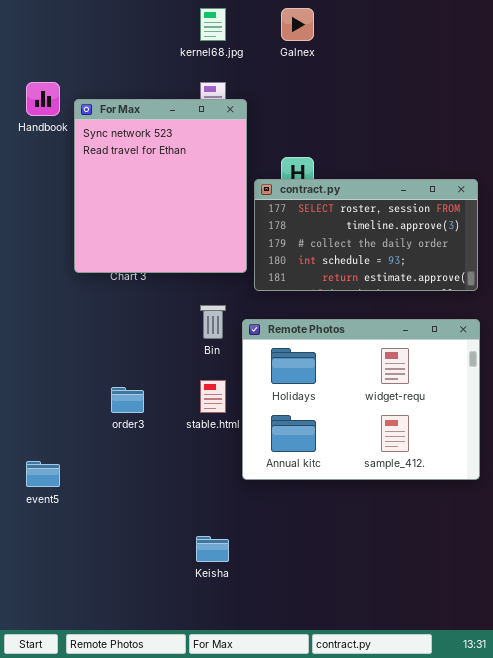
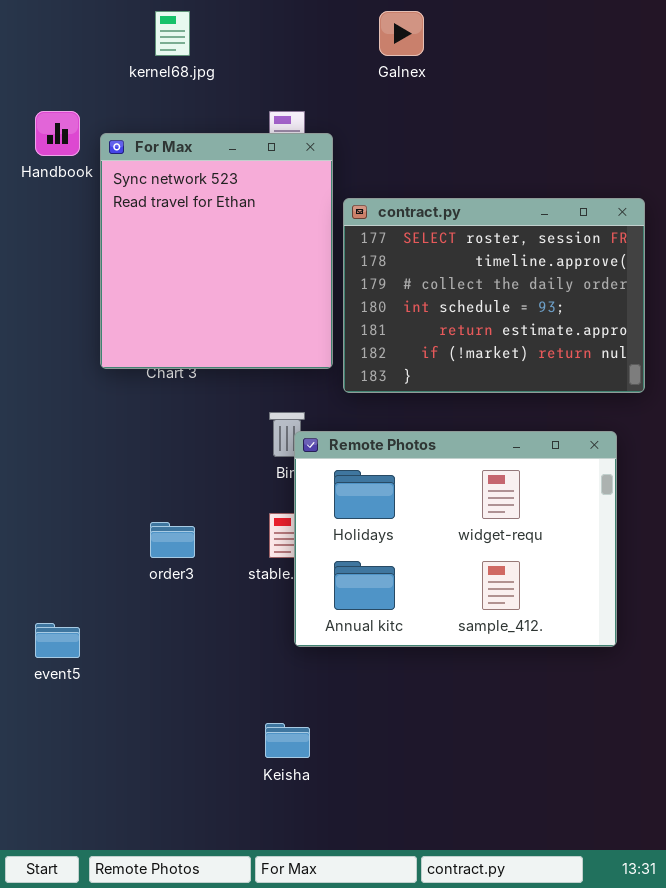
kernel68.jpg: [200,8,226,41] -> [155,11,190,56], moved
contract.py: [254,179,478,291] -> [343,198,645,393], resized
Remote Photos: [242,319,480,480] -> [294,431,617,647], moved

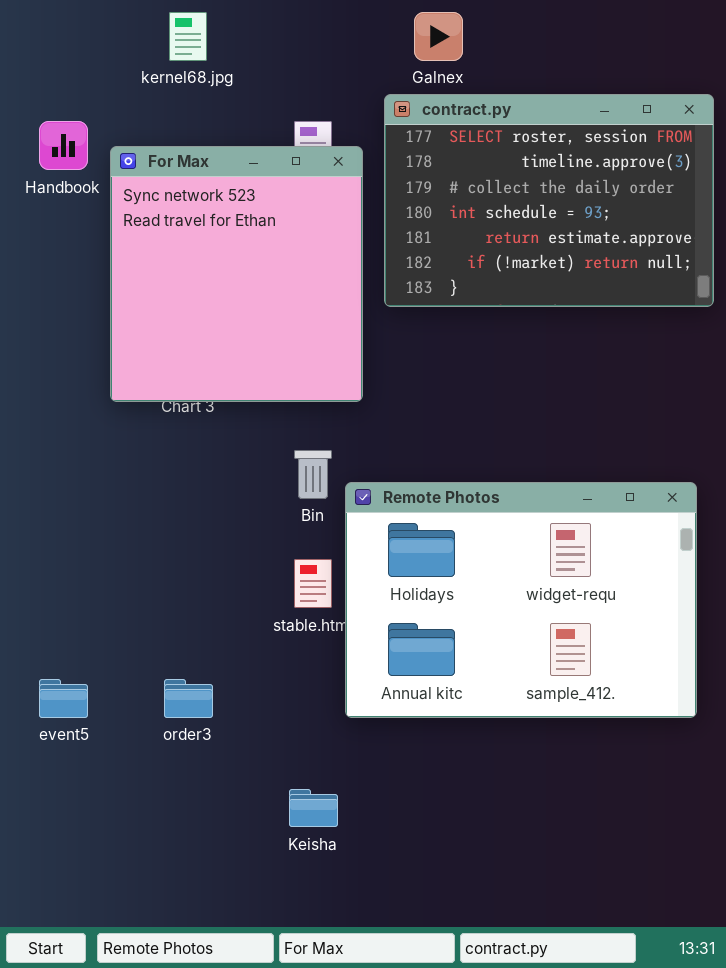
contract.py: [343,198,645,393] -> [384,94,714,307], moved
Remote Photos: [294,431,617,647] -> [345,482,697,718], moved
order3: [150,522,195,558] -> [164,679,213,718], moved

